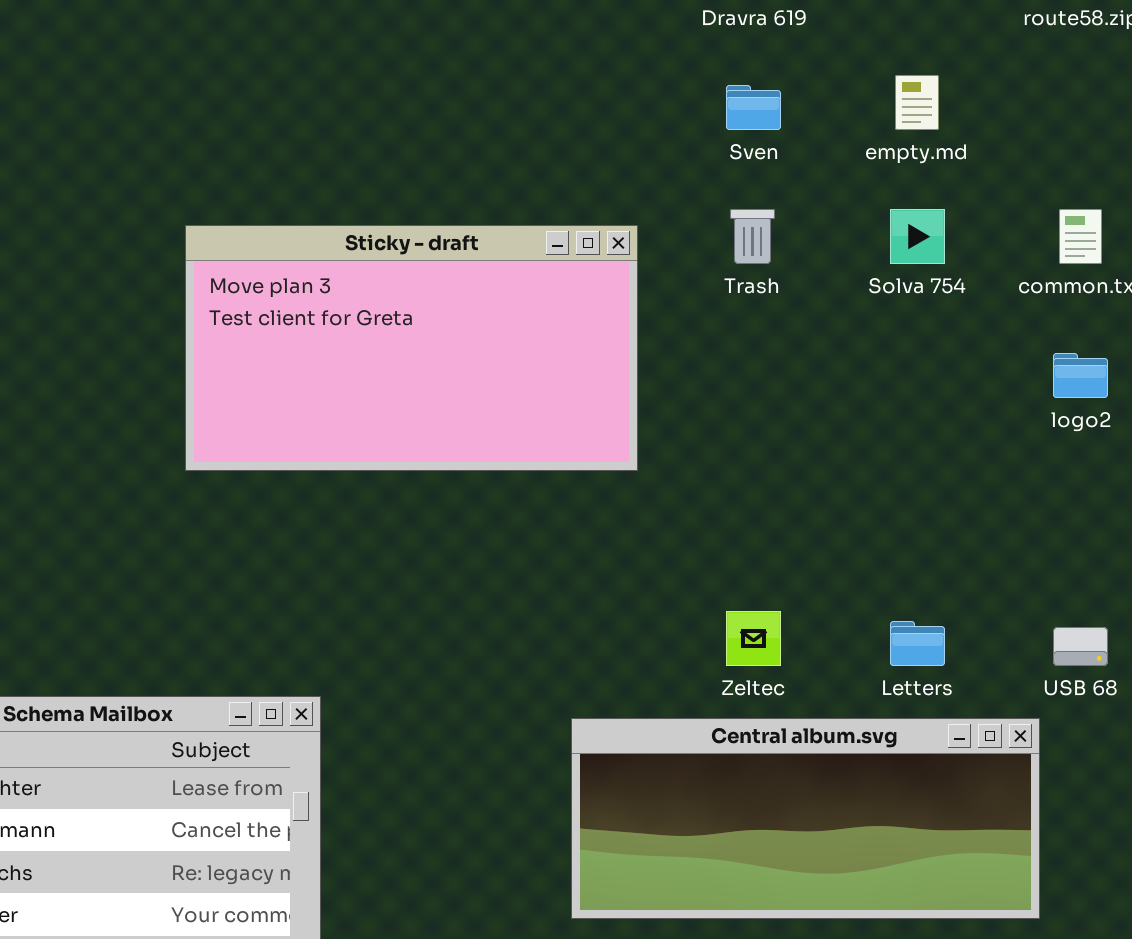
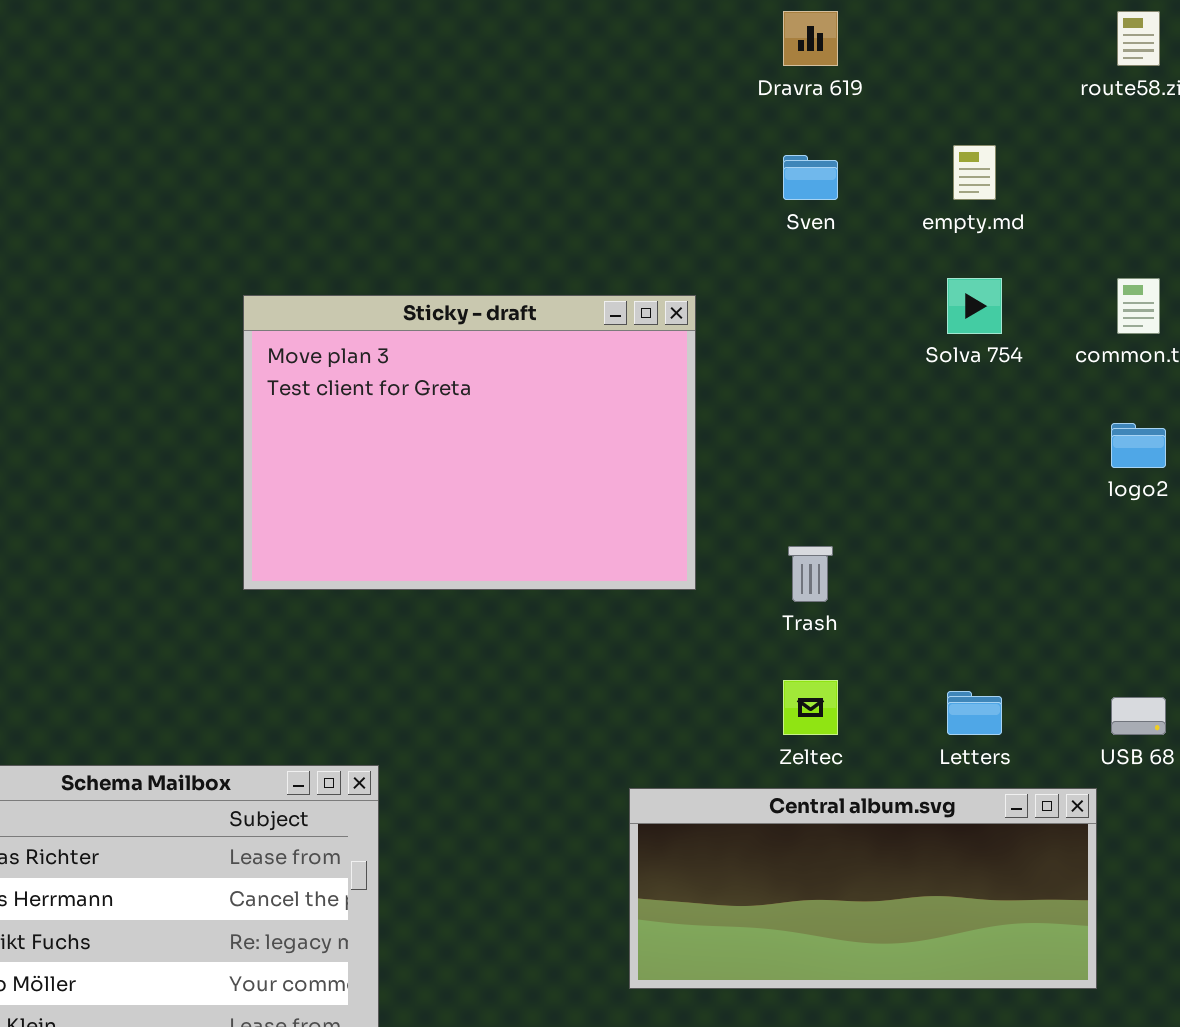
Trash: [730,209,775,264] -> [788,546,833,602], moved
Sticky - draft: [185,225,638,471] -> [243,295,696,590], resized

